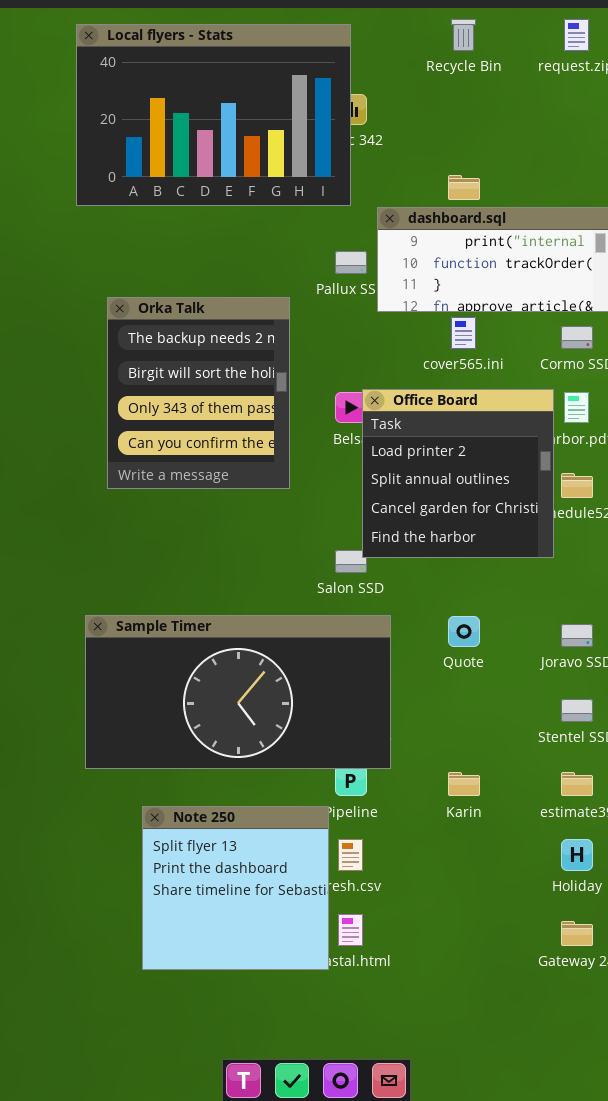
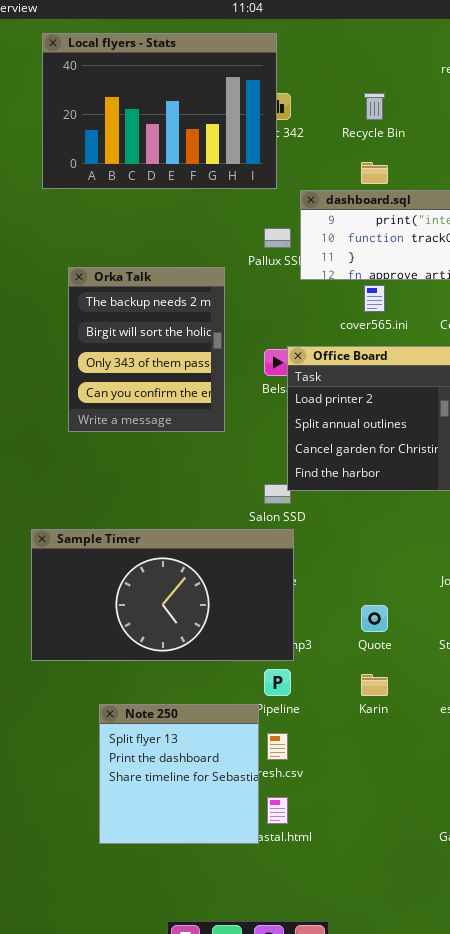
Recycle Bin: [451,19,476,51] -> [364,93,385,120], moved
Sample Timer: [85,615,391,769] -> [31,529,294,661], moved
Quote: [448,616,480,647] -> [361,605,388,632], moved

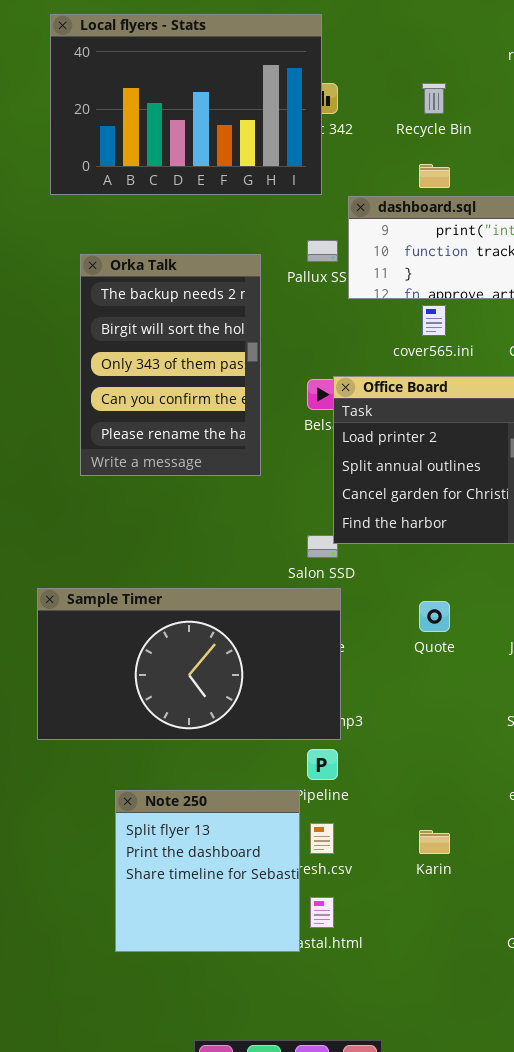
Orka Talk: [68,267,225,432] -> [80,254,261,476], resized
Quote: [361,605,388,632] -> [419,601,450,632], moved
Karin: [361,674,388,696] -> [419,830,450,854], moved

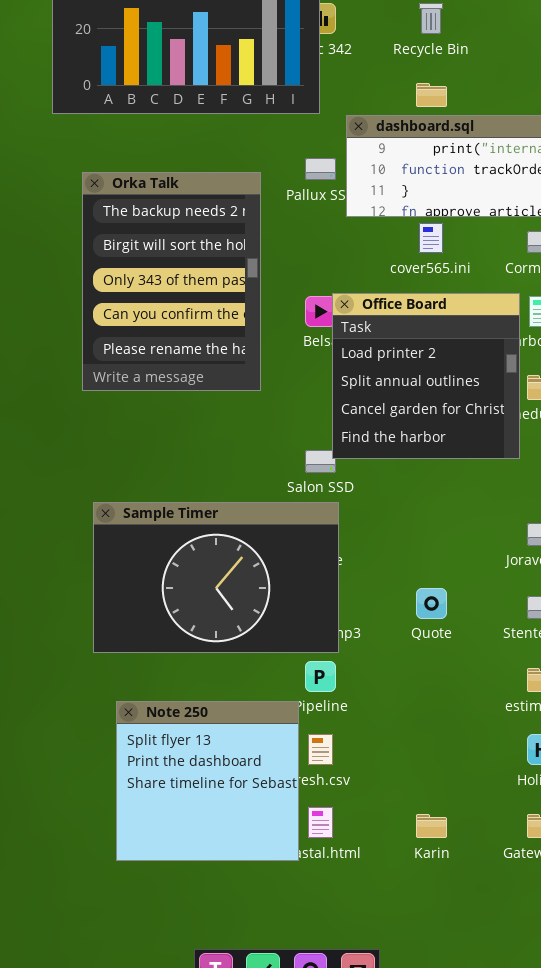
Sample Timer: [37,588,341,740] -> [93,502,339,653], resized
Quote: [419,601,450,632] -> [416,588,447,619], moved
Karin: [419,830,450,854] -> [416,814,447,838], moved

